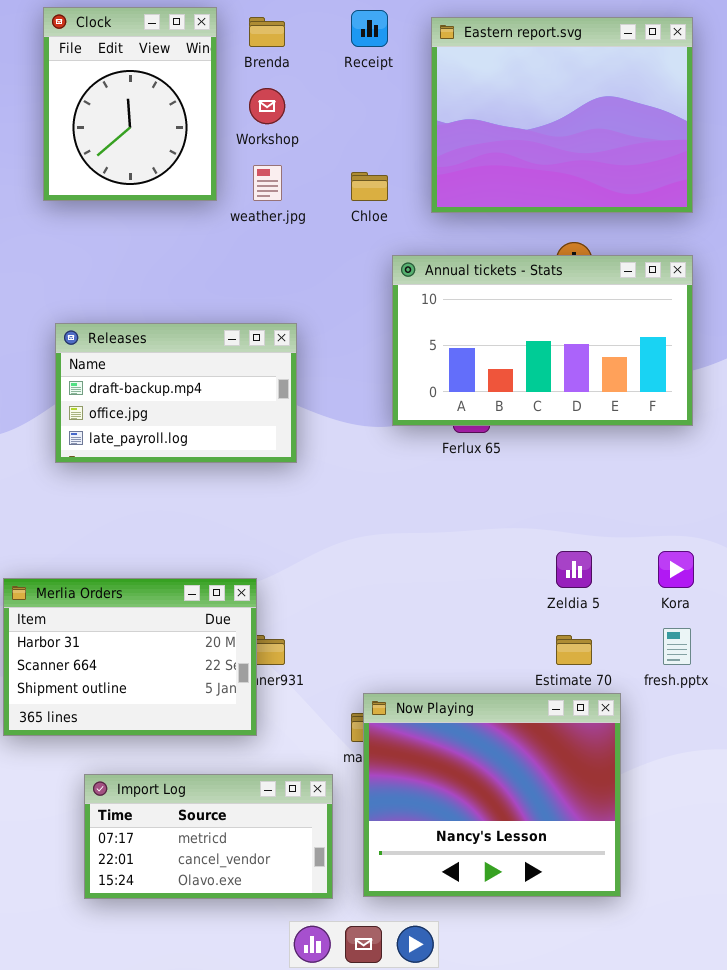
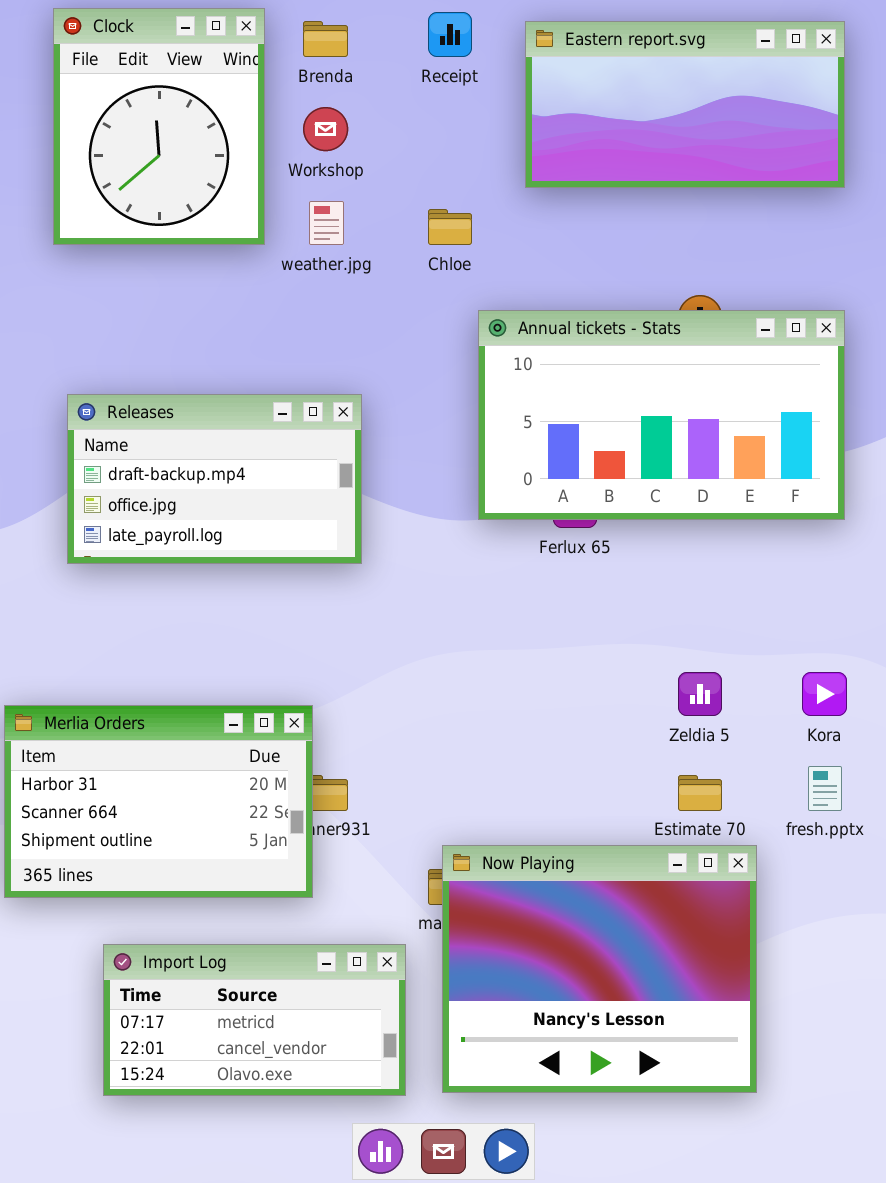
Eastern report.svg: [431,17,693,213] -> [525,21,845,188], resized

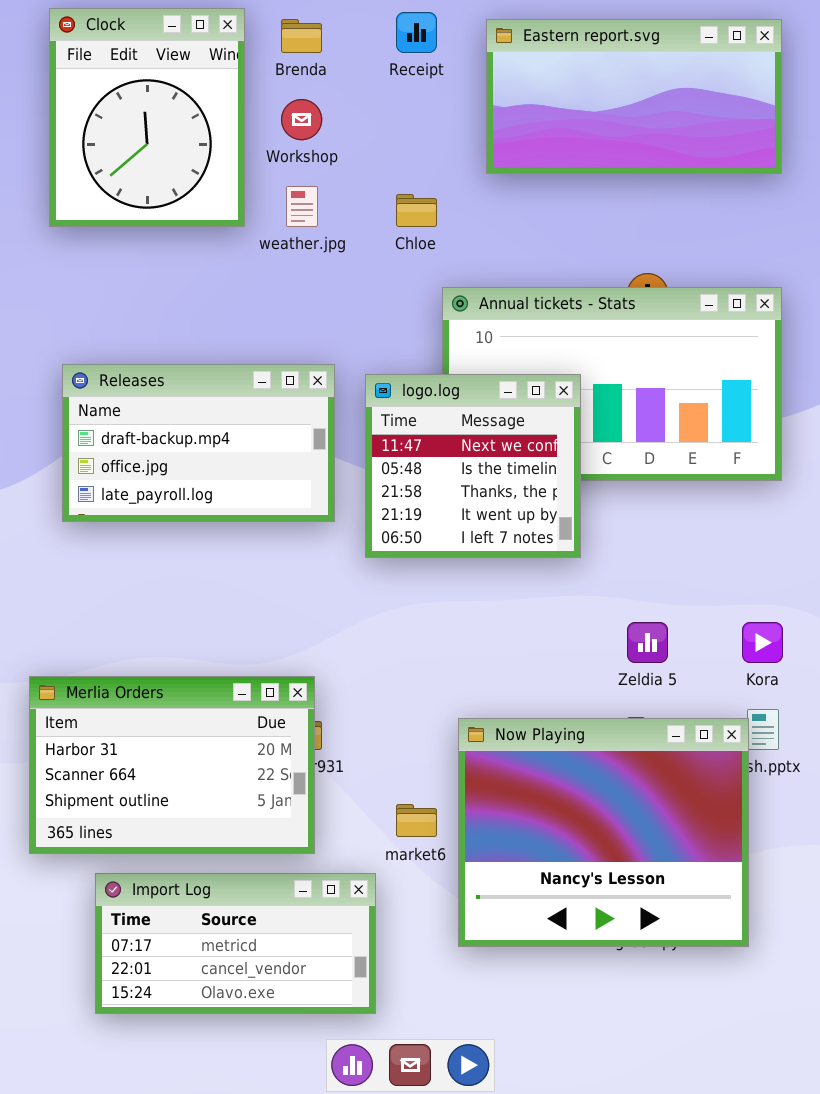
logo.log: none -> [365,374,581,558], opened
Merlia Orders: [4,705,313,898] -> [29,676,315,854], moved
Now Playing: [442,845,757,1093] -> [458,718,749,947], moved

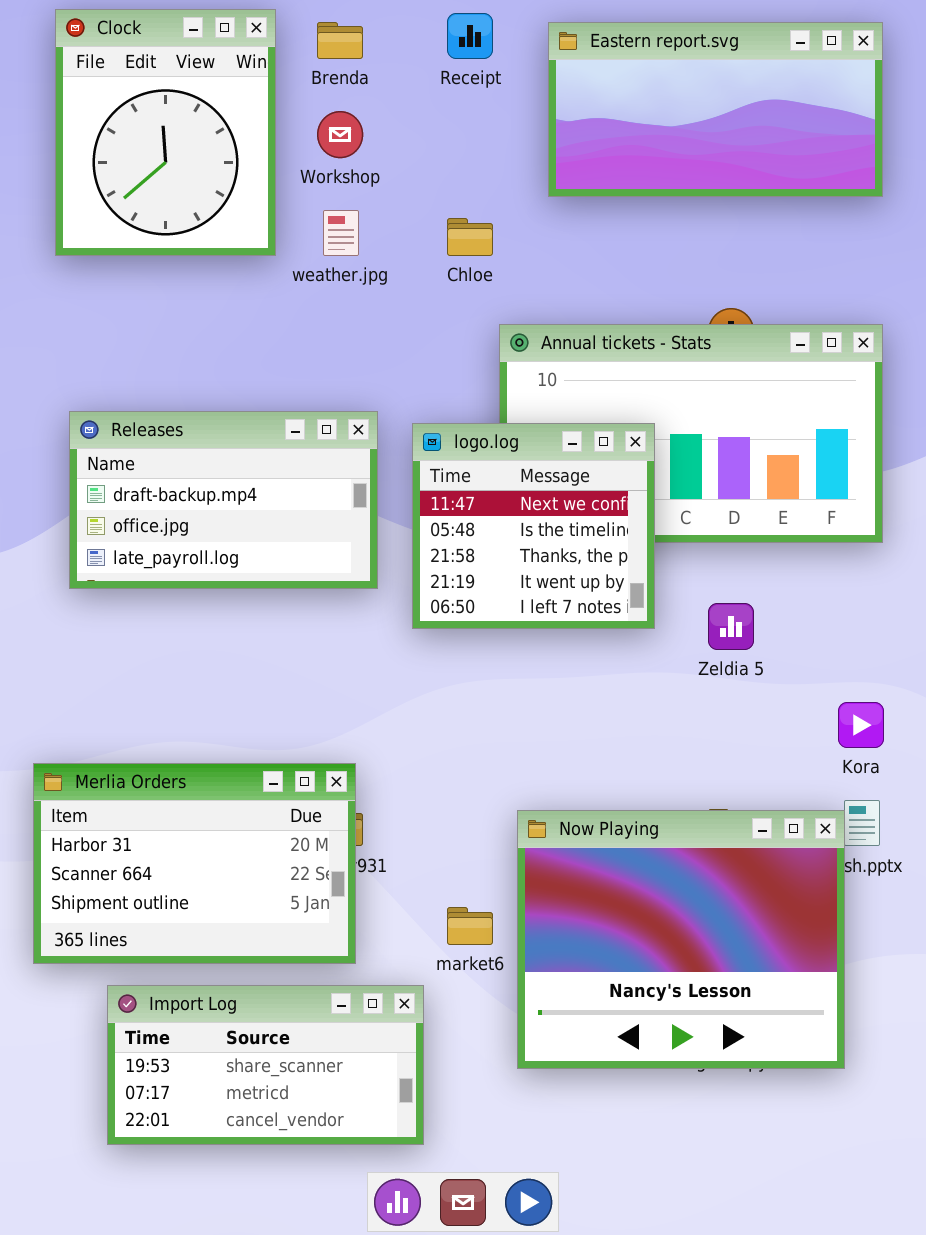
Zeldia 5: [627,622,668,663] -> [708,603,754,650], moved
Import Log: [95,873,376,1014] -> [107,985,424,1145], scrolled up 1 row

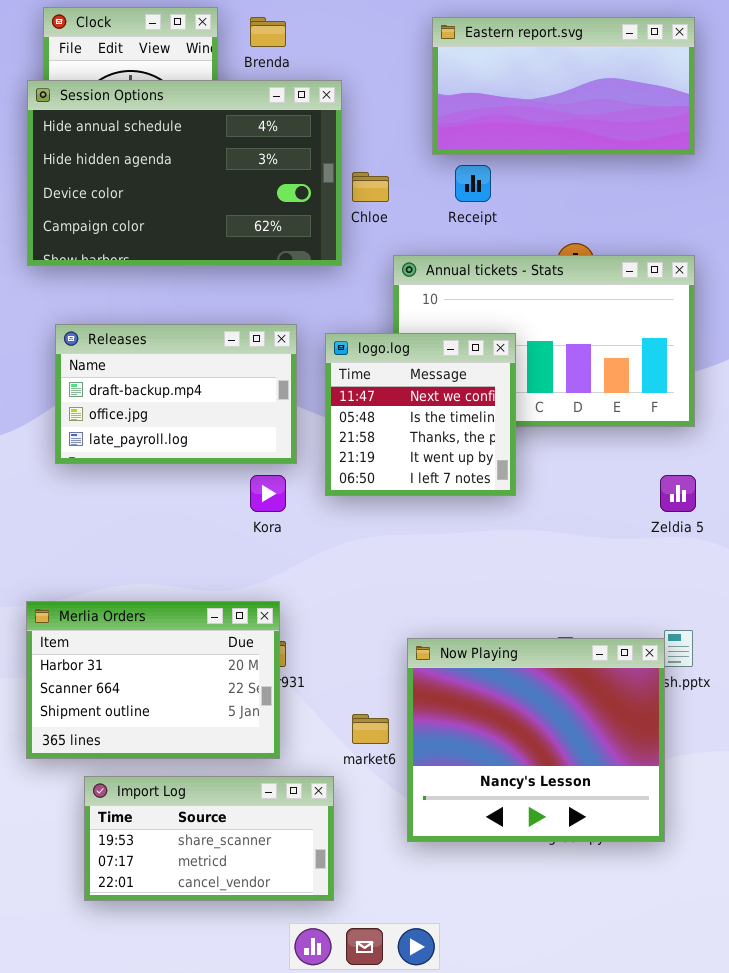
Receipt: [447,13,493,59] -> [455,165,491,202], moved
Session Options: none -> [27,80,342,266], opened
Zeldia 5: [708,603,754,650] -> [660,475,696,512], moved
Kora: [838,702,884,748] -> [250,475,286,512], moved

